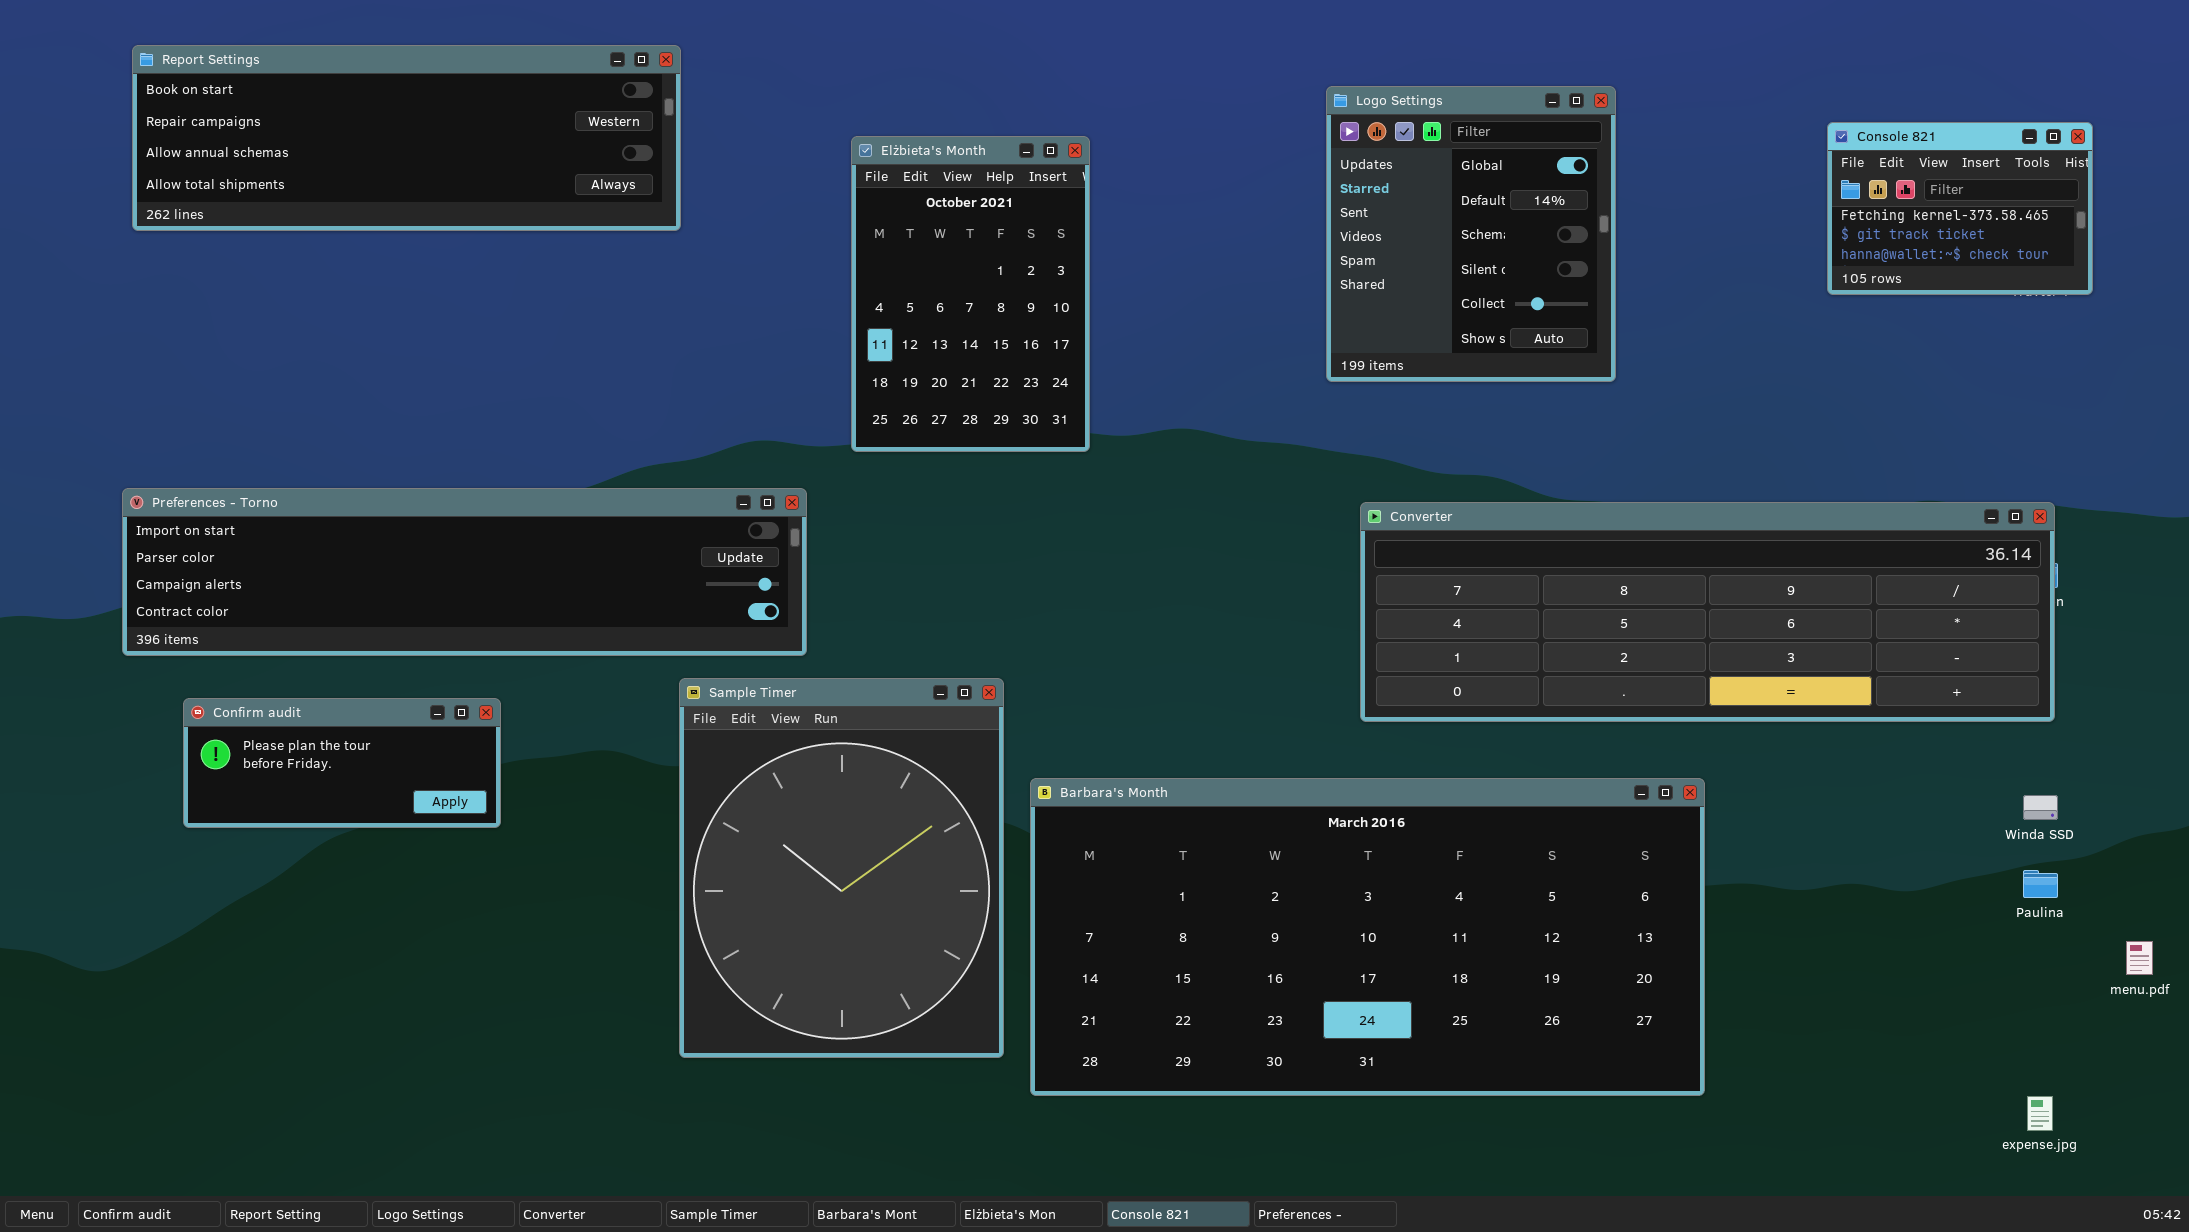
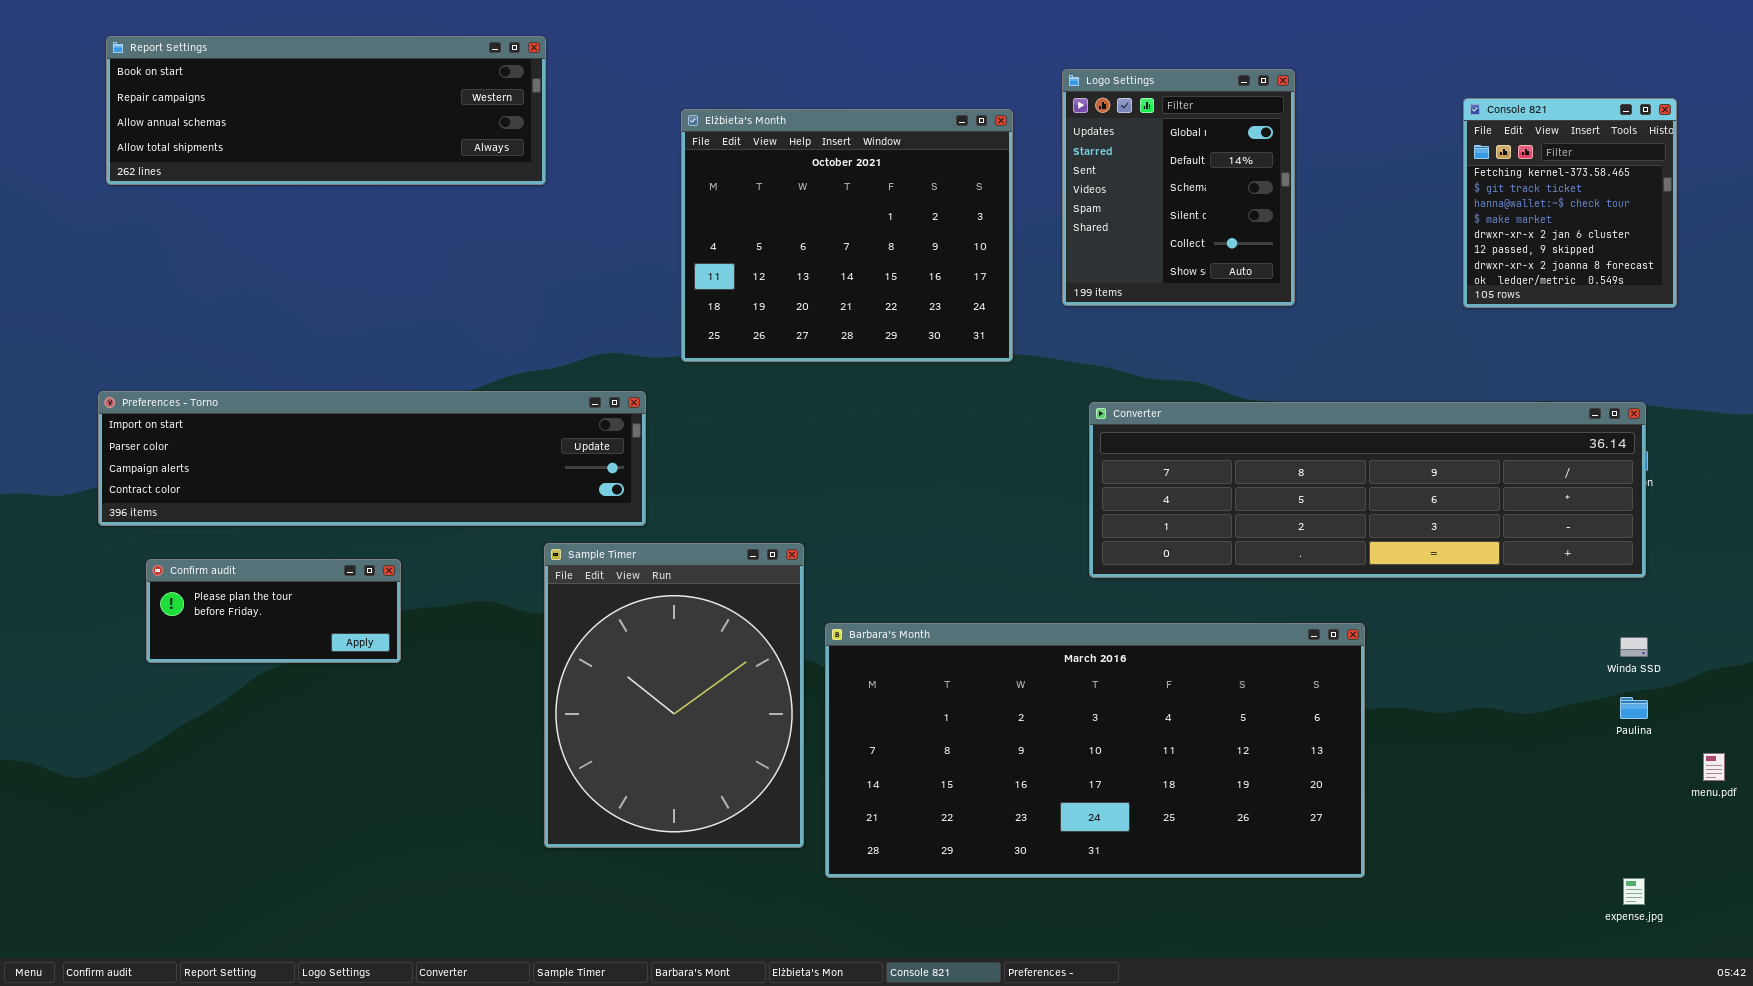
Console 821: [1827,122,2093,295] -> [1463,98,1677,308], resized
Elżbieta's Month: [851,136,1090,452] -> [681,109,1013,362], resized

